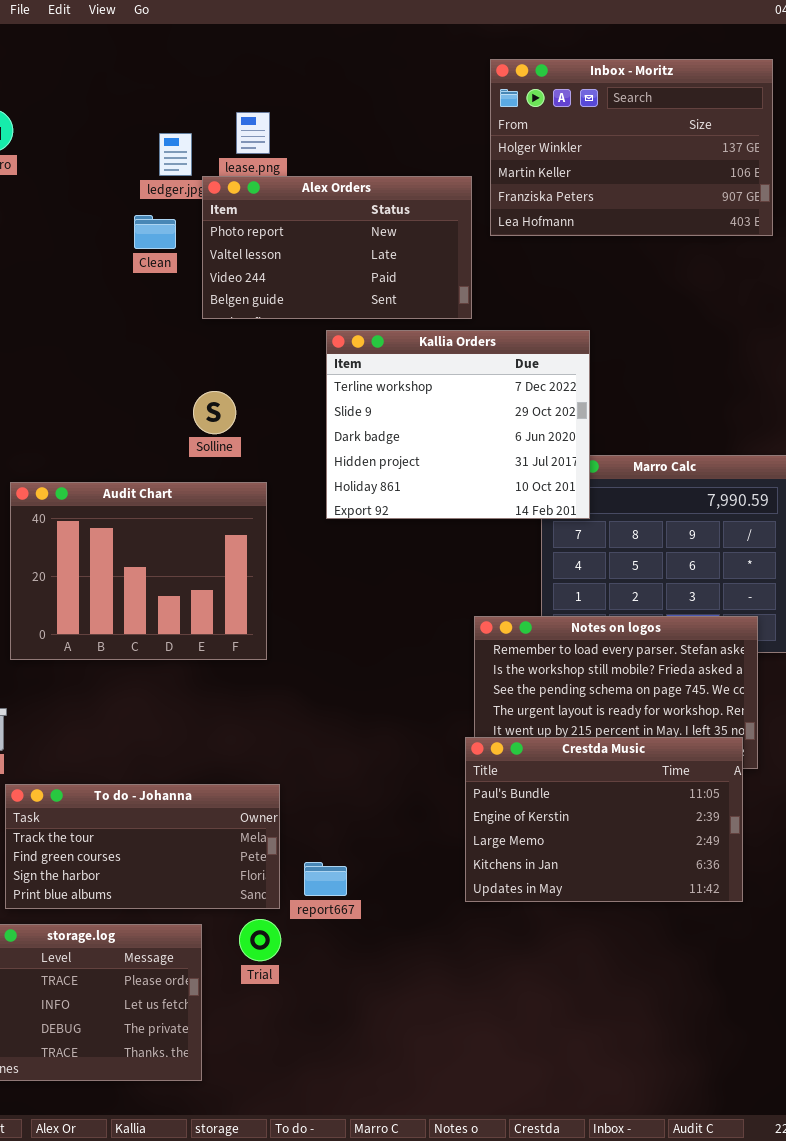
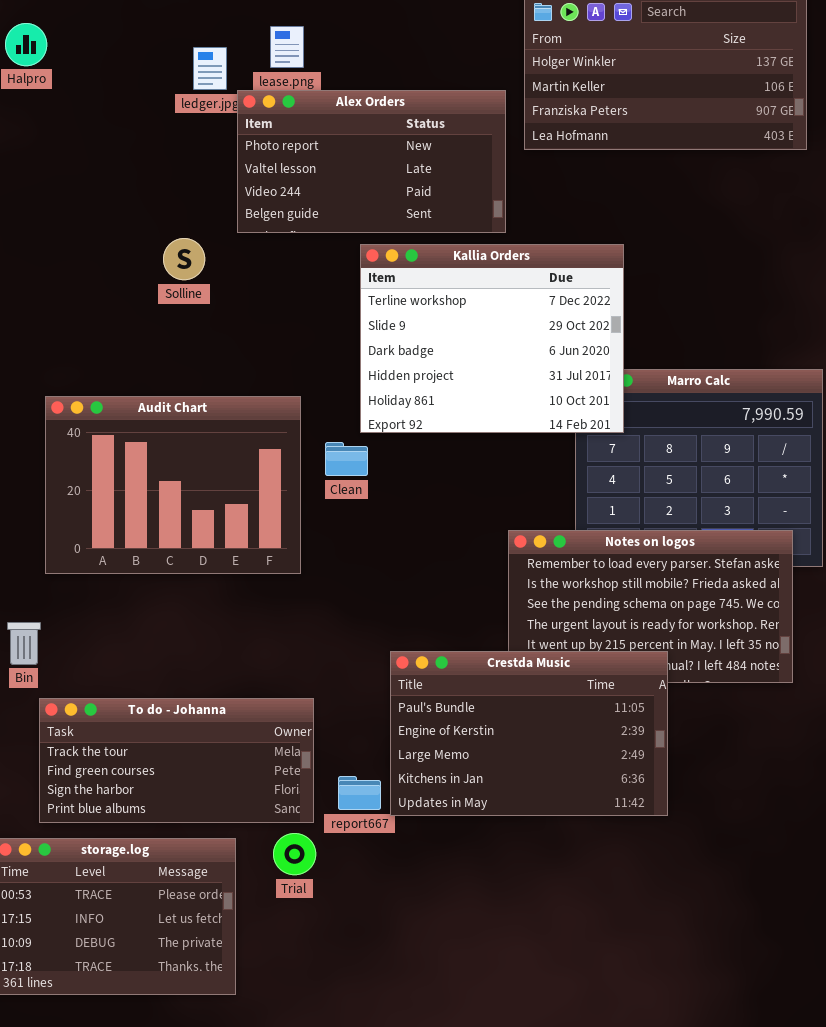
Clean: [134,215,176,249] -> [325,442,368,476], moved
Solline: [193,391,236,434] -> [163,238,205,280], moved
Crestda Music: [465,737,743,902] -> [390,651,668,816], moved

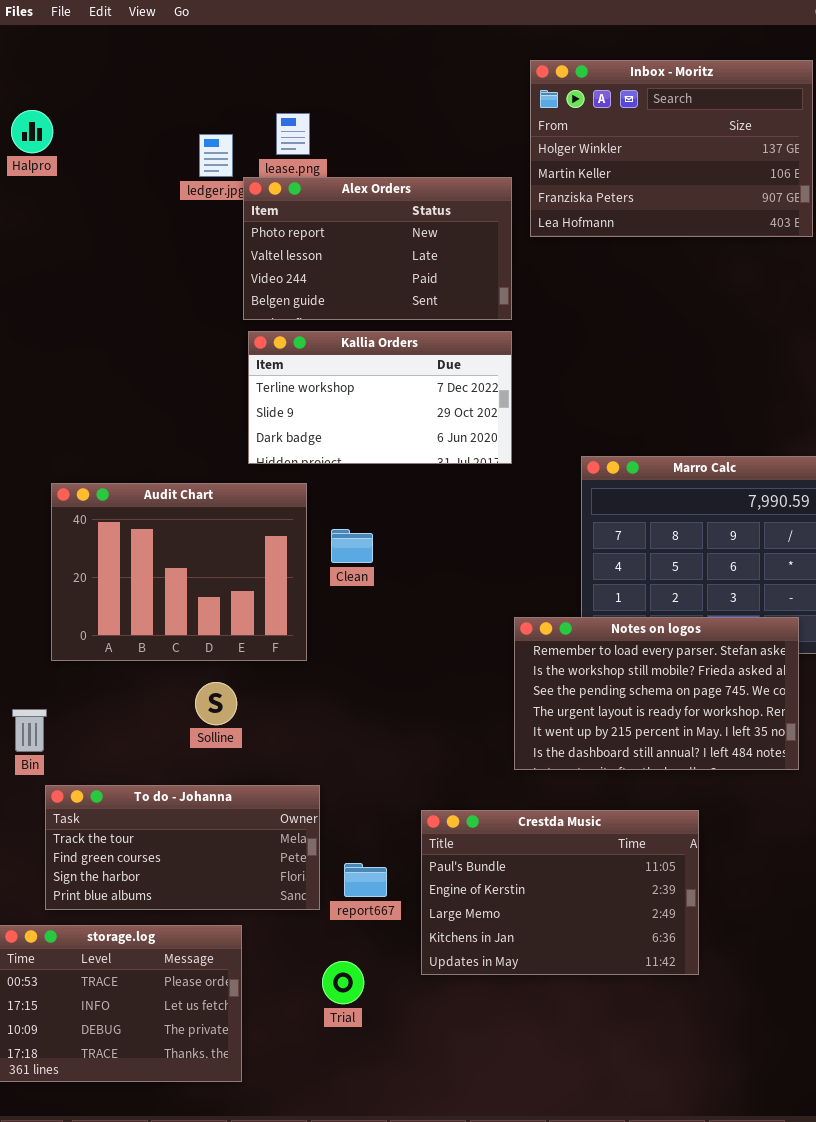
Solline: [163,238,205,280] -> [195,682,237,725], moved
Kallia Orders: [360,244,624,433] -> [248,331,512,464], moved, resized
Crestda Music: [390,651,668,816] -> [421,810,699,975], moved
Trial: [273,833,316,875] -> [322,961,364,1004], moved

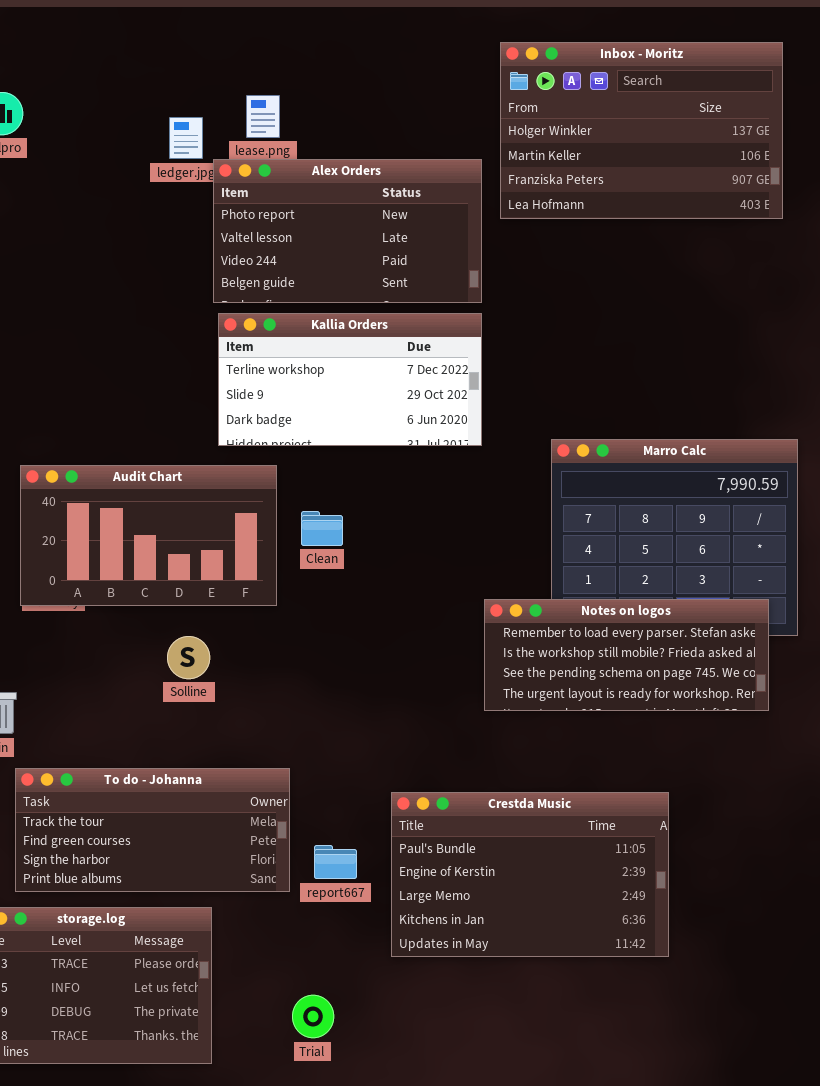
Audit Chart: [51,483,307,661] -> [20,465,277,606], resized
Notes on logos: [514,617,799,770] -> [484,599,769,711], resized
Solline: [195,682,237,725] -> [167,636,210,679], moved
Trial: [322,961,364,1004] -> [292,995,334,1038], moved

